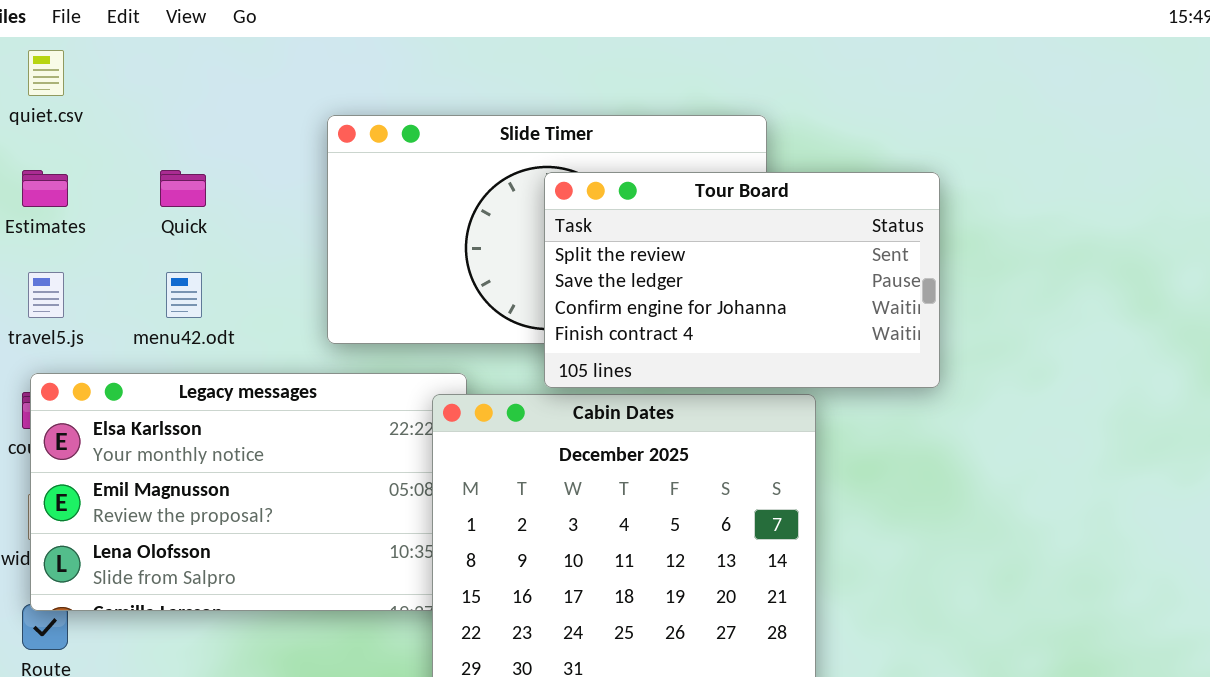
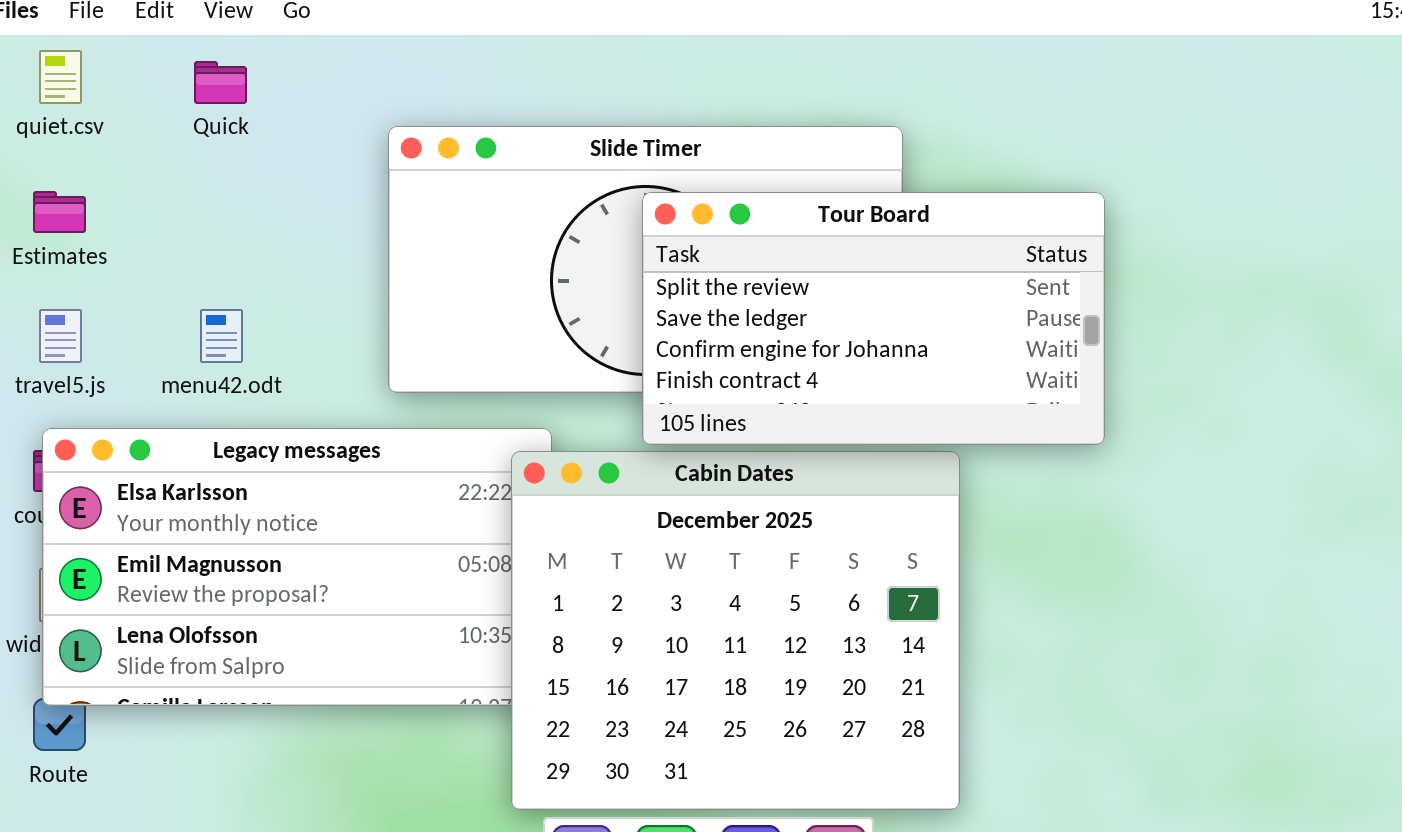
Quick: [160,170,206,207] -> [194,61,247,104], moved

